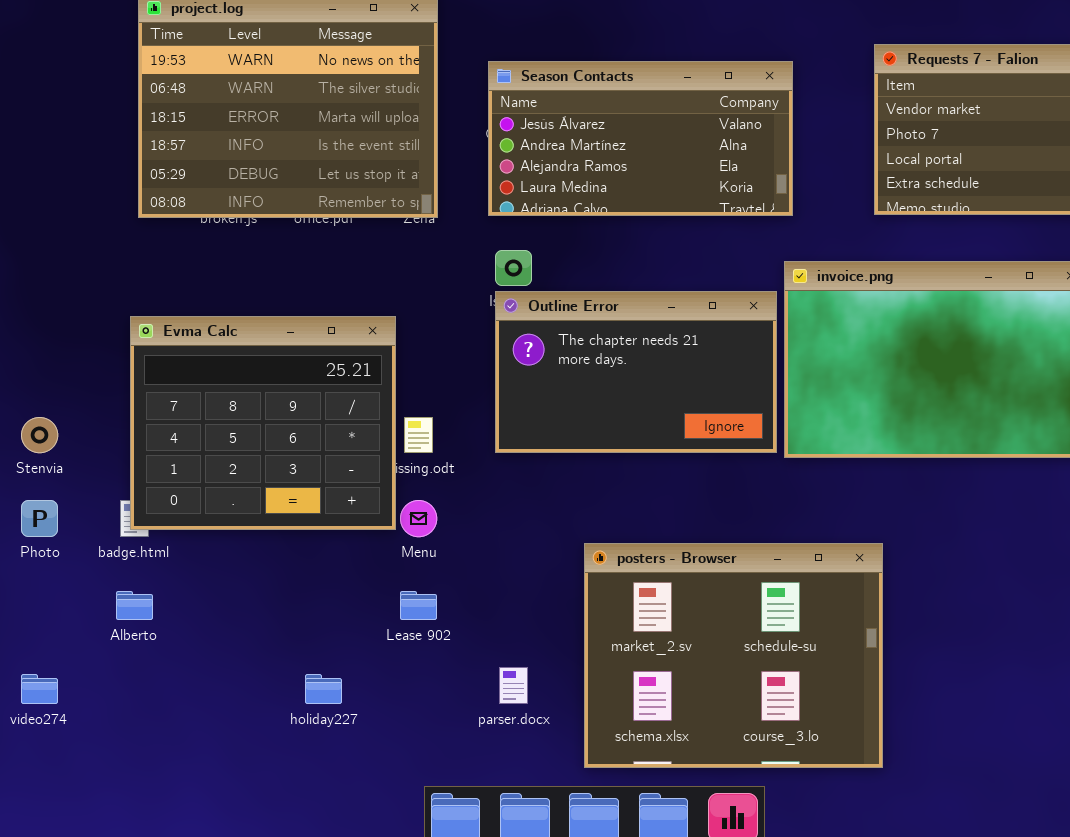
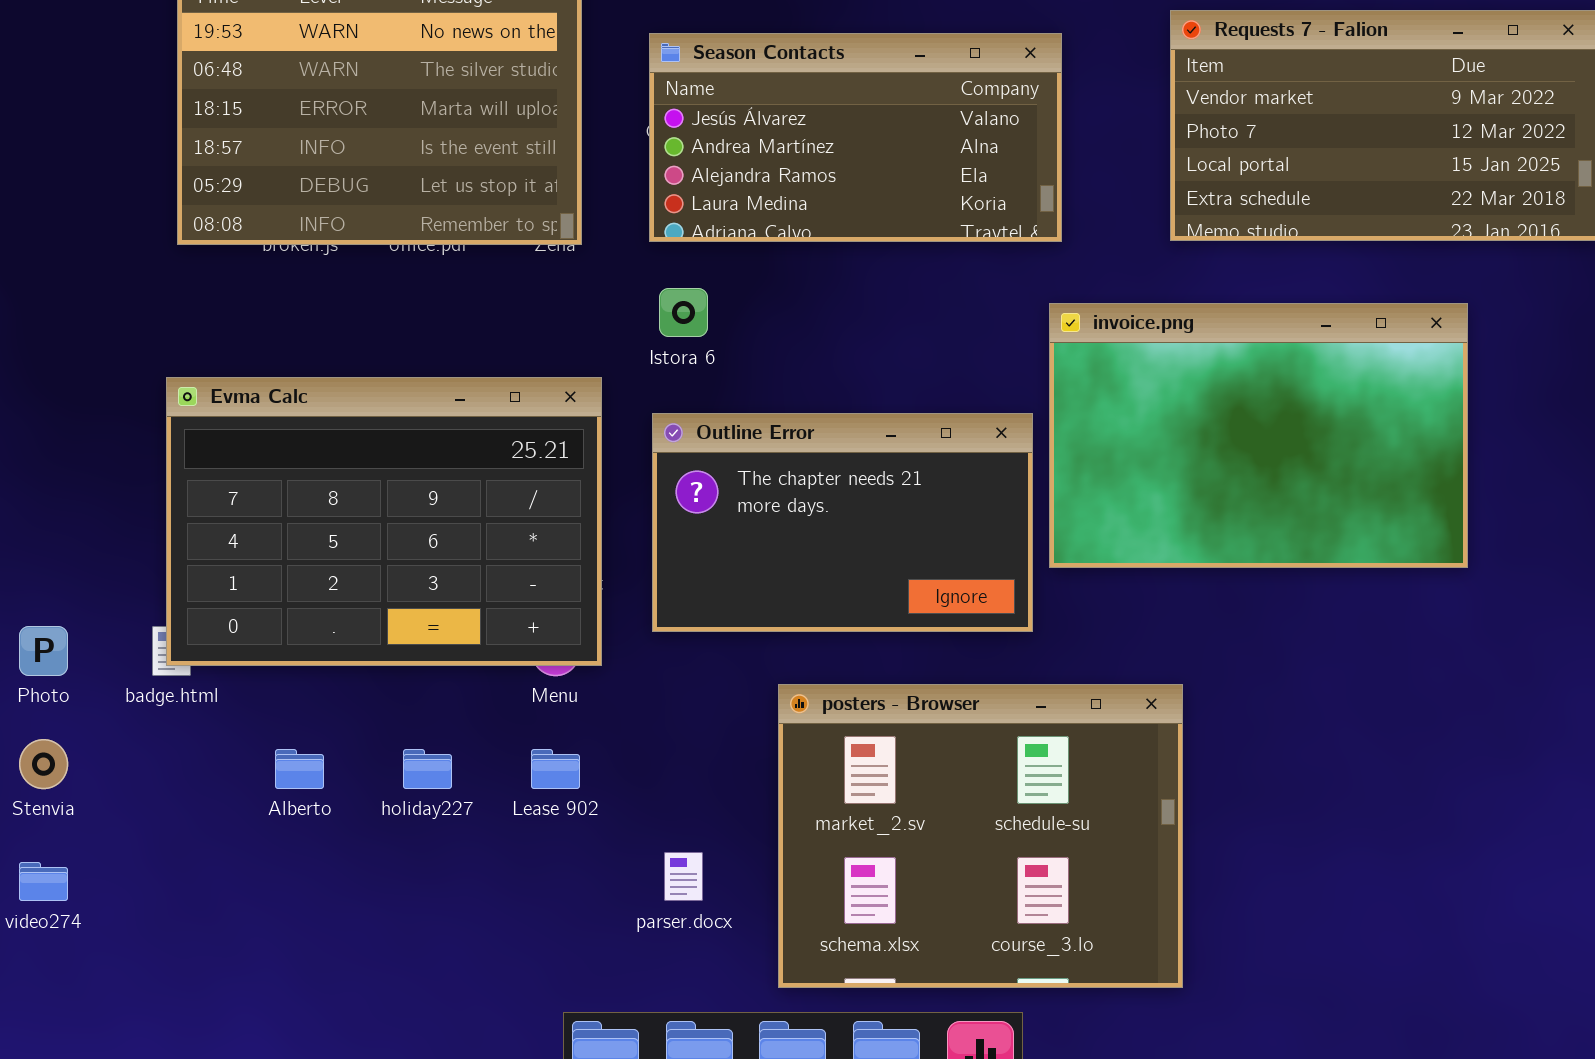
Outline Error: [495,291,777,453] -> [652,413,1033,632], moved
Evma Calc: [130,316,396,530] -> [166,377,602,666], resized
Stenvia: [21,417,58,453] -> [19,739,68,789], moved
Alberto: [116,591,153,620] -> [275,749,324,789], moved
holiday227: [305,674,342,704] -> [403,749,452,789], moved

